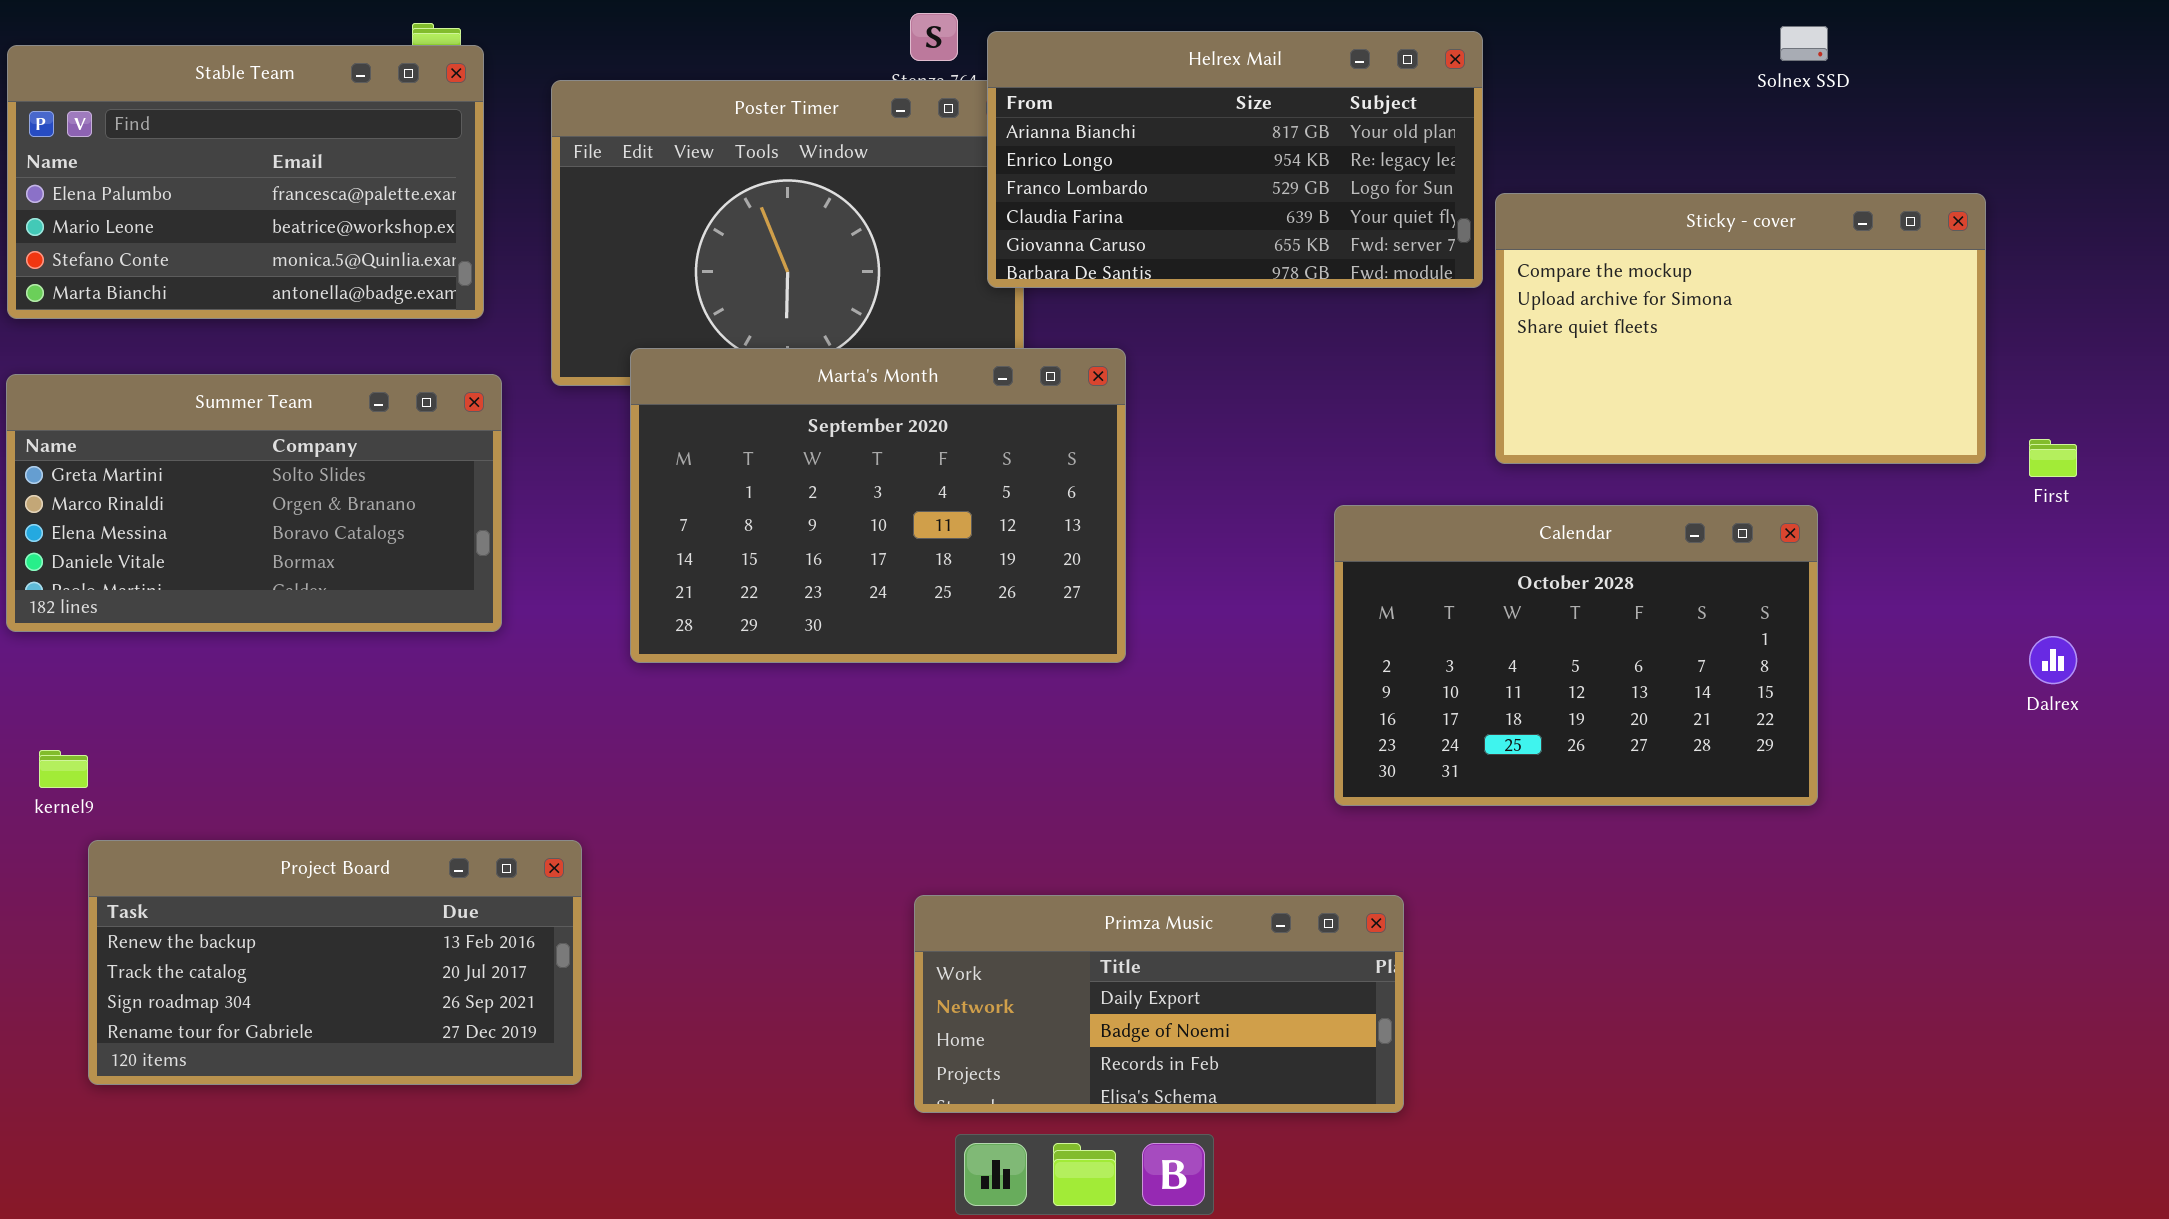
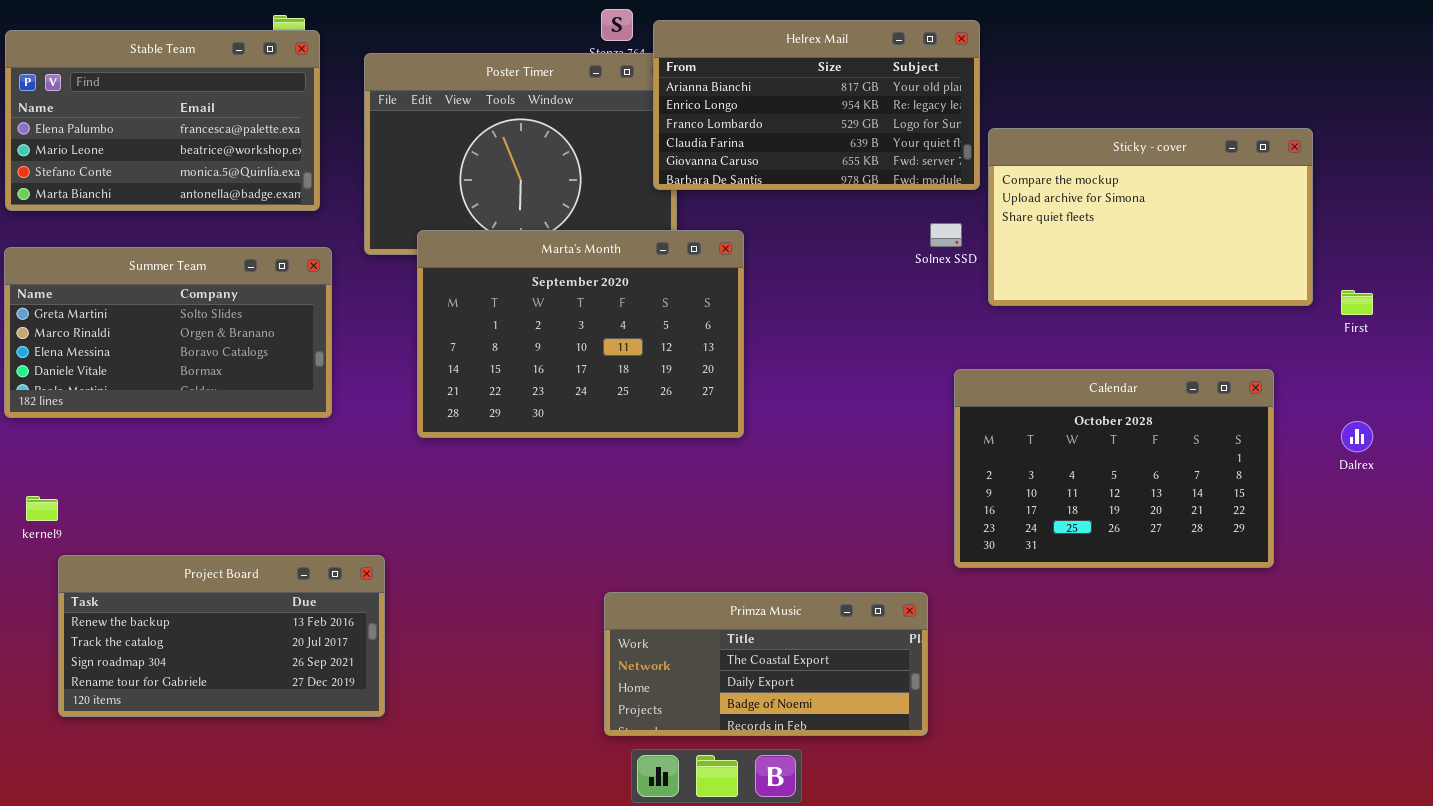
Solnex SSD: [1780,26,1828,61] -> [930,223,962,247], moved
Calendar: [1334,505,1818,806] -> [954,369,1274,568], moved
Primza Music: [914,895,1404,1113] -> [604,592,928,736], scrolled up 1 row

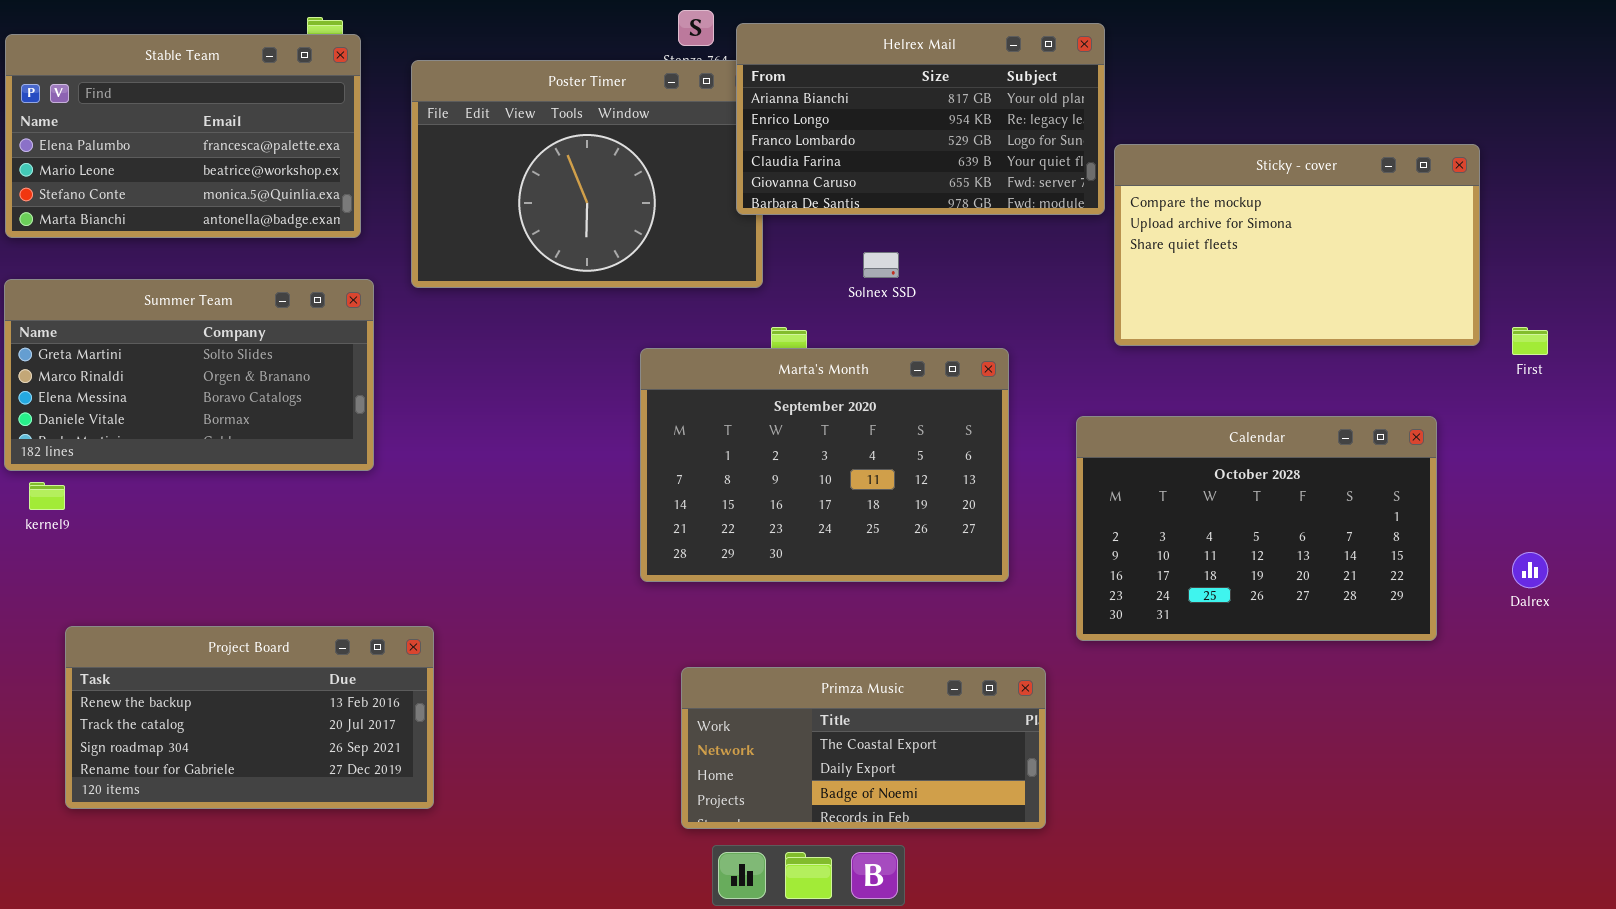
Solnex SSD: [930,223,962,247] -> [863,252,899,278], moved
Marta's Month: [417,230,744,438] -> [640,348,1009,582], moved
Dalrex: [1341,421,1373,452] -> [1512,552,1548,588], moved
kernel9: [26,496,58,521] -> [29,482,65,510], moved

